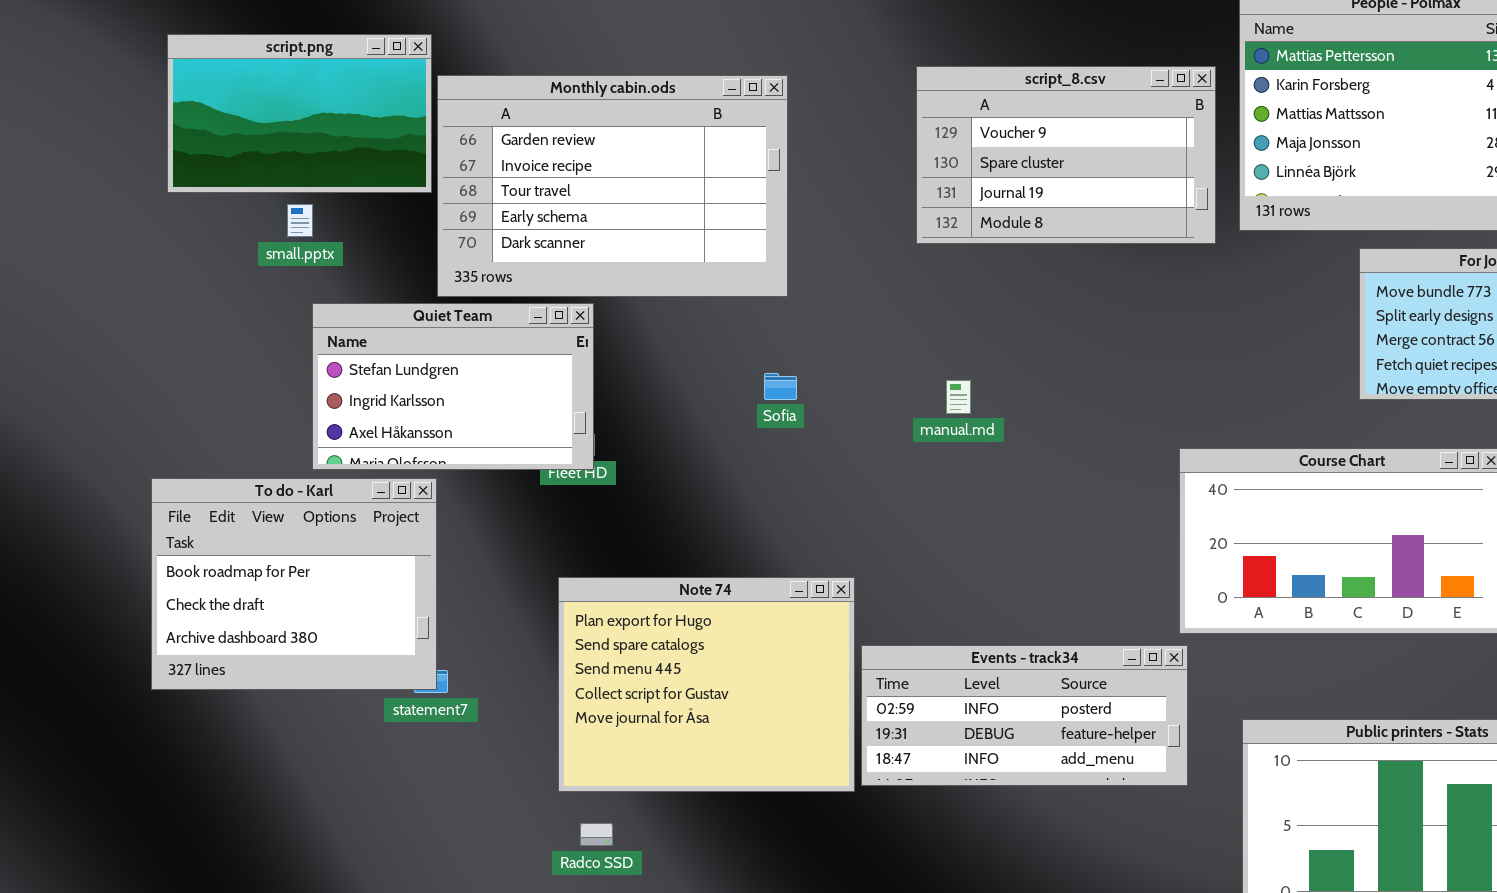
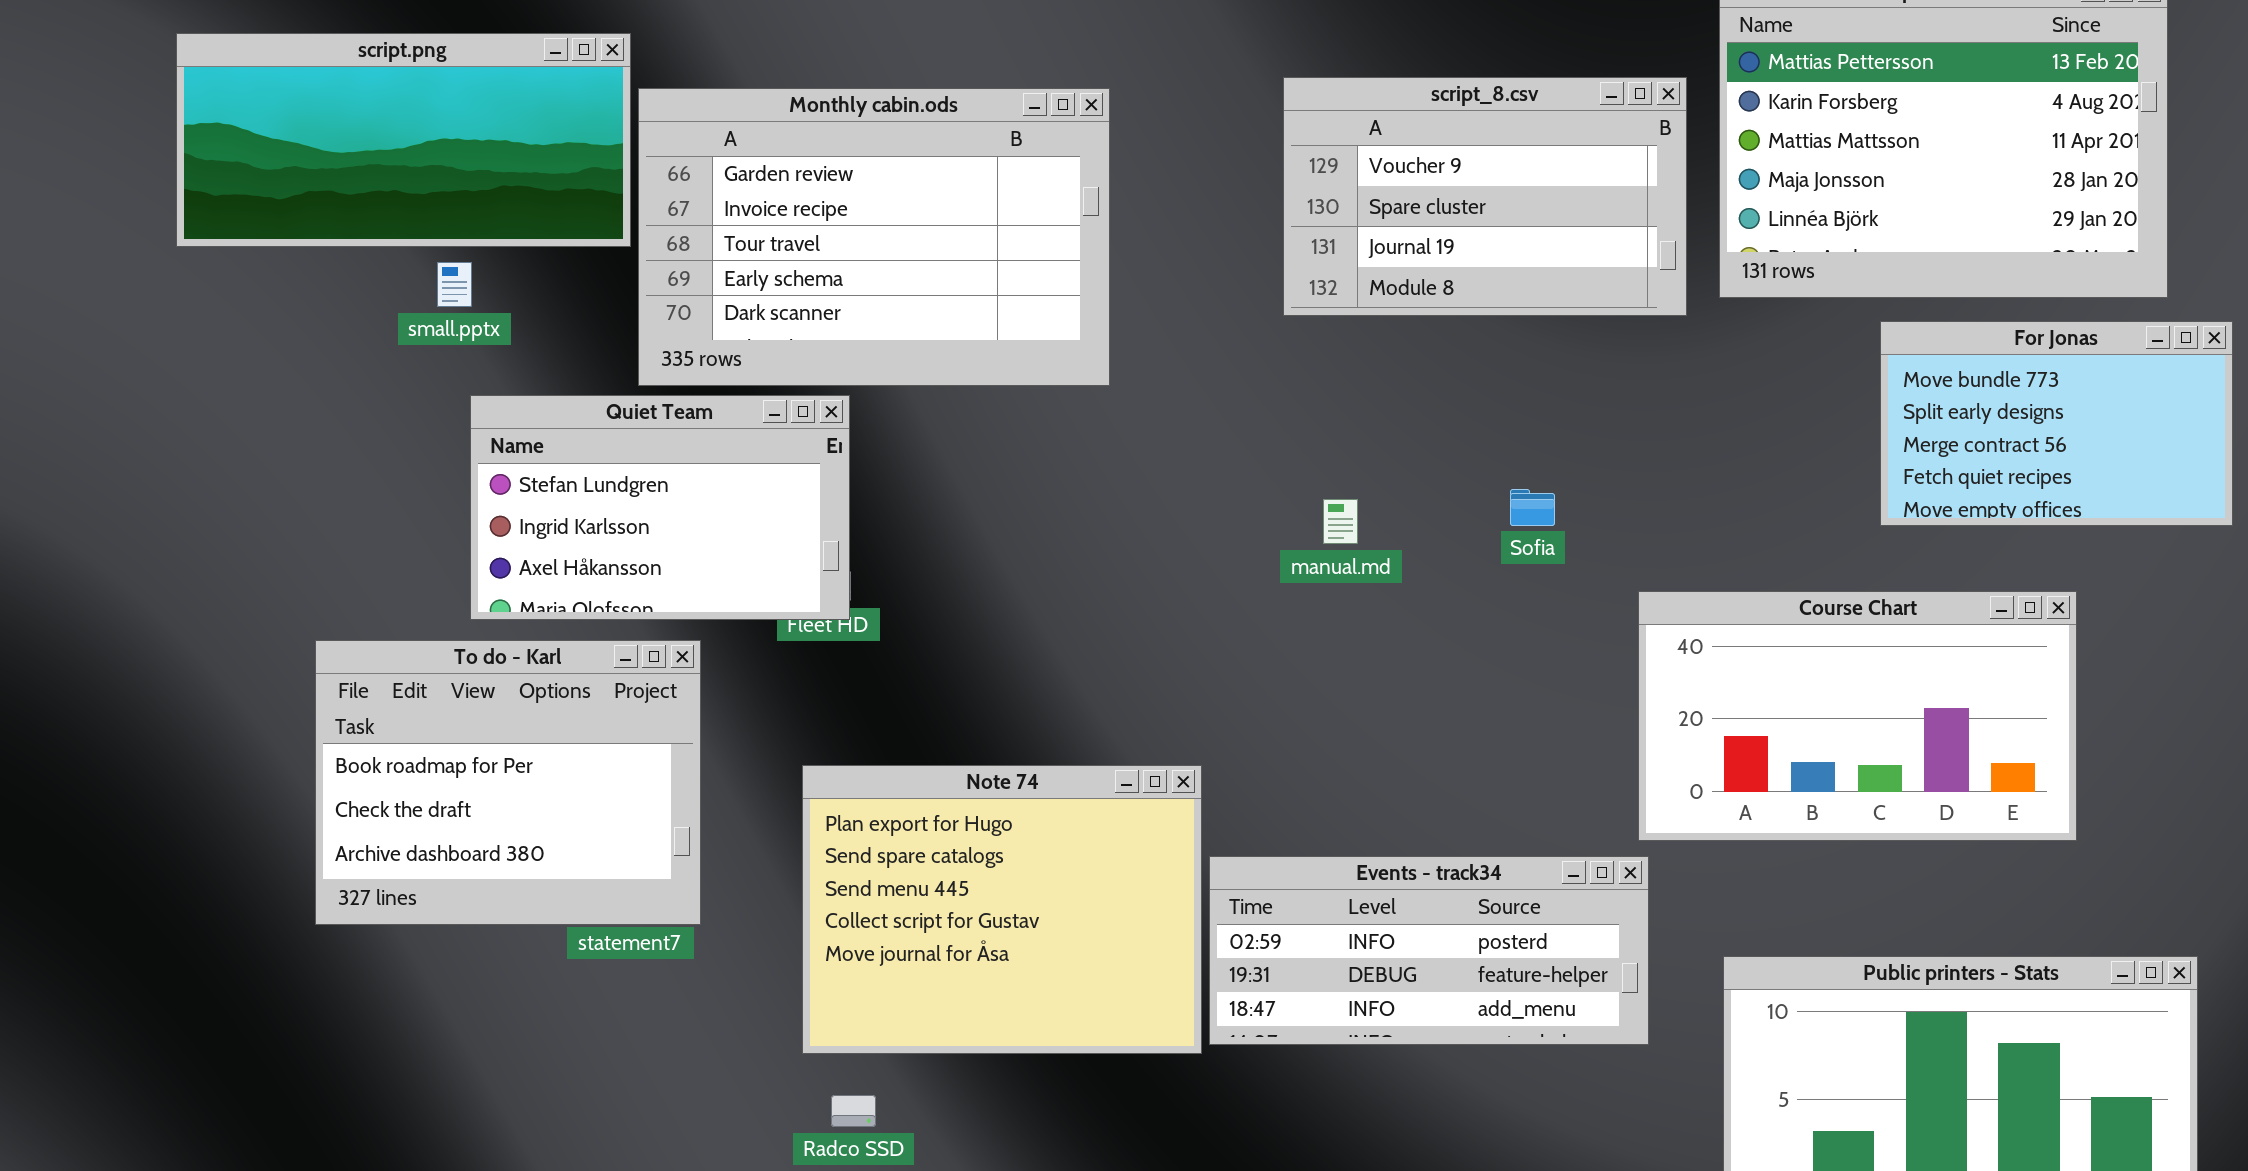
script.png: [167,34,432,193] -> [176,33,631,247], resized
Sofia: [764,373,797,400] -> [1510,489,1555,526], moved
To do - Karl: [151,478,437,690] -> [315,640,701,925], moved

